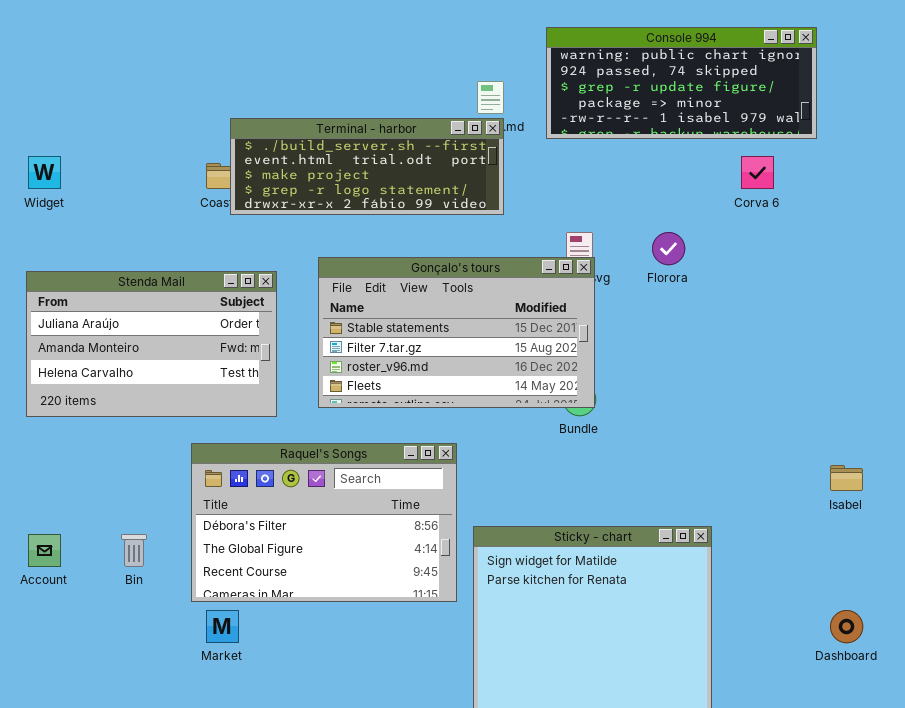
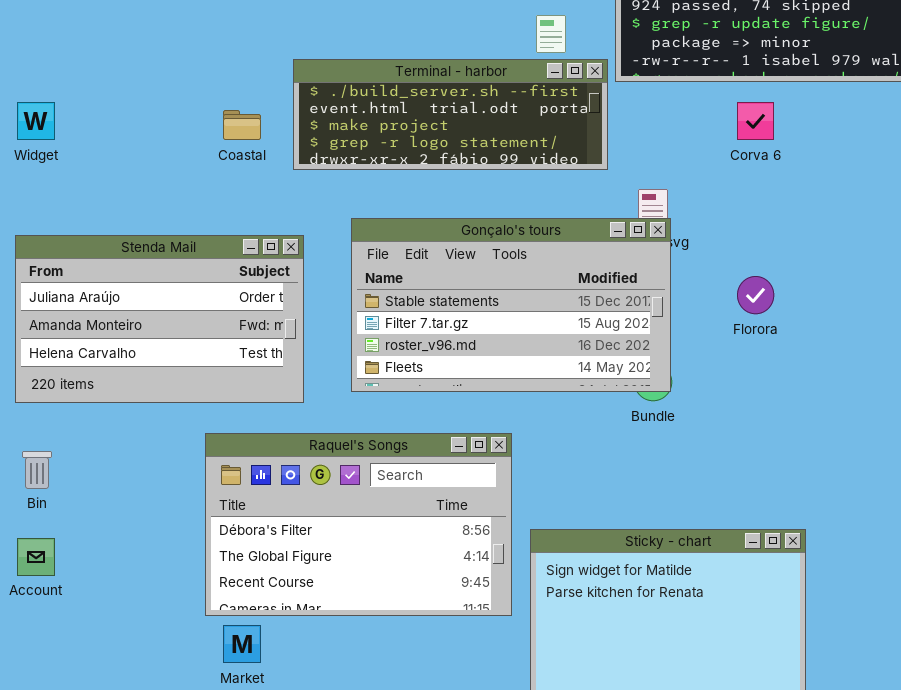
Terminal - harbor: [230,118,504,215] -> [293,59,608,170], moved
Corva 6: [741,156,774,189] -> [737,102,774,140], moved
Florora: [652,232,685,265] -> [737,276,774,314], moved
Bin: [121,534,147,567] -> [22,451,52,489], moved

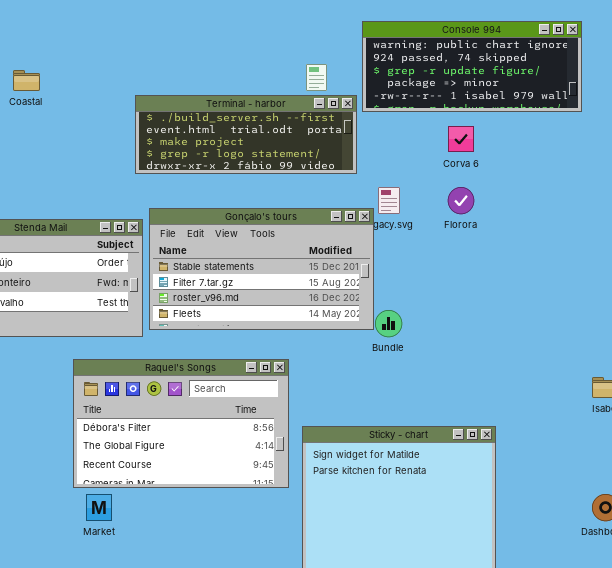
Coastal: [223,110,261,140] -> [13,70,40,91], moved
Gonçalo's tours: [351,218,671,392] -> [149,208,374,330], moved
Florora: [737,276,774,314] -> [448,187,474,214], moved

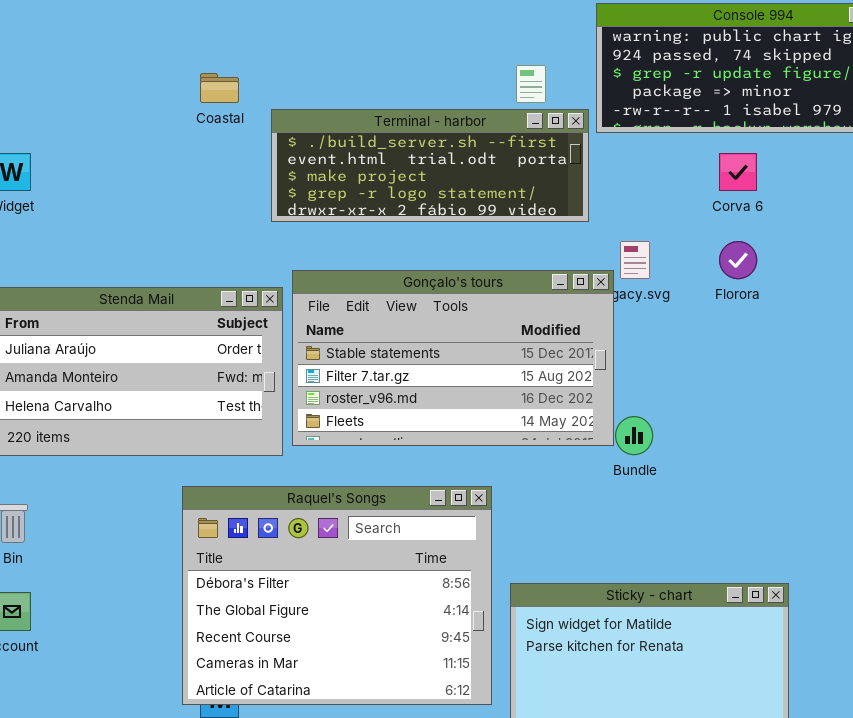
Coastal: [13,70,40,91] -> [200,73,239,103], moved
Raquel's Songs: [73,359,289,488] -> [182,486,492,705], resized

